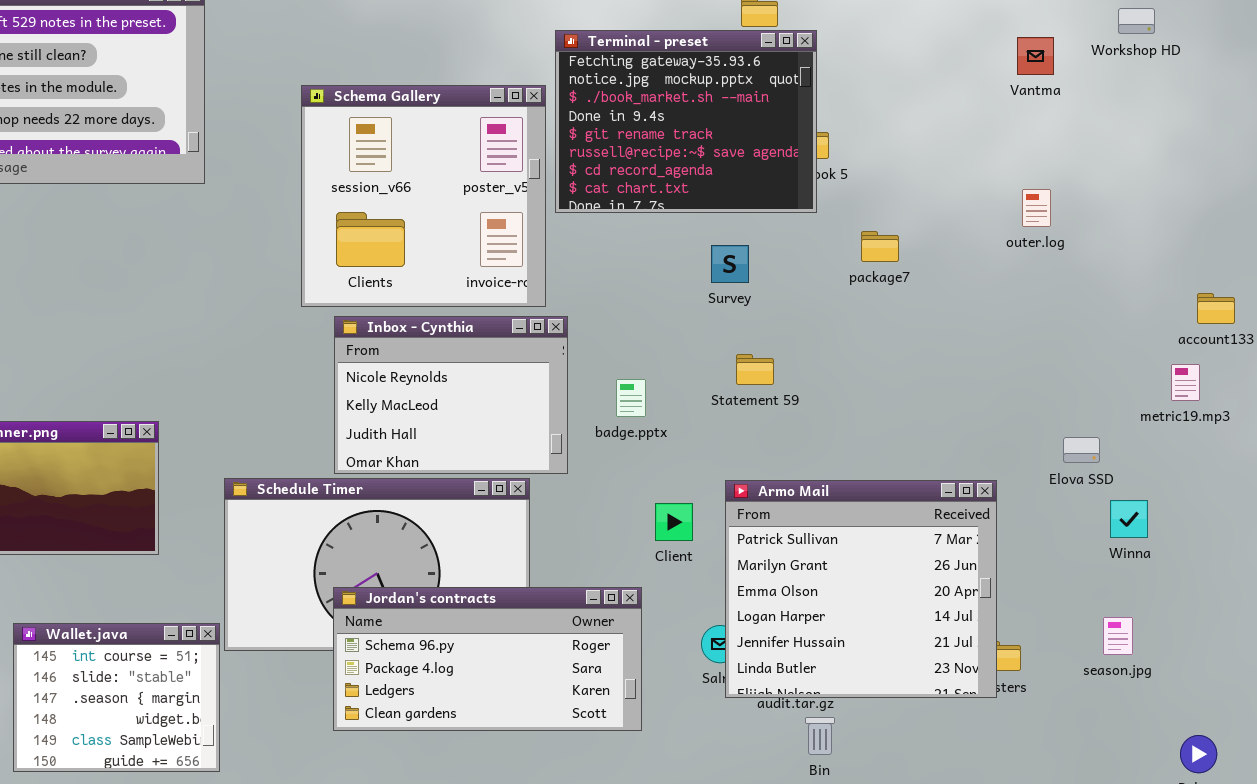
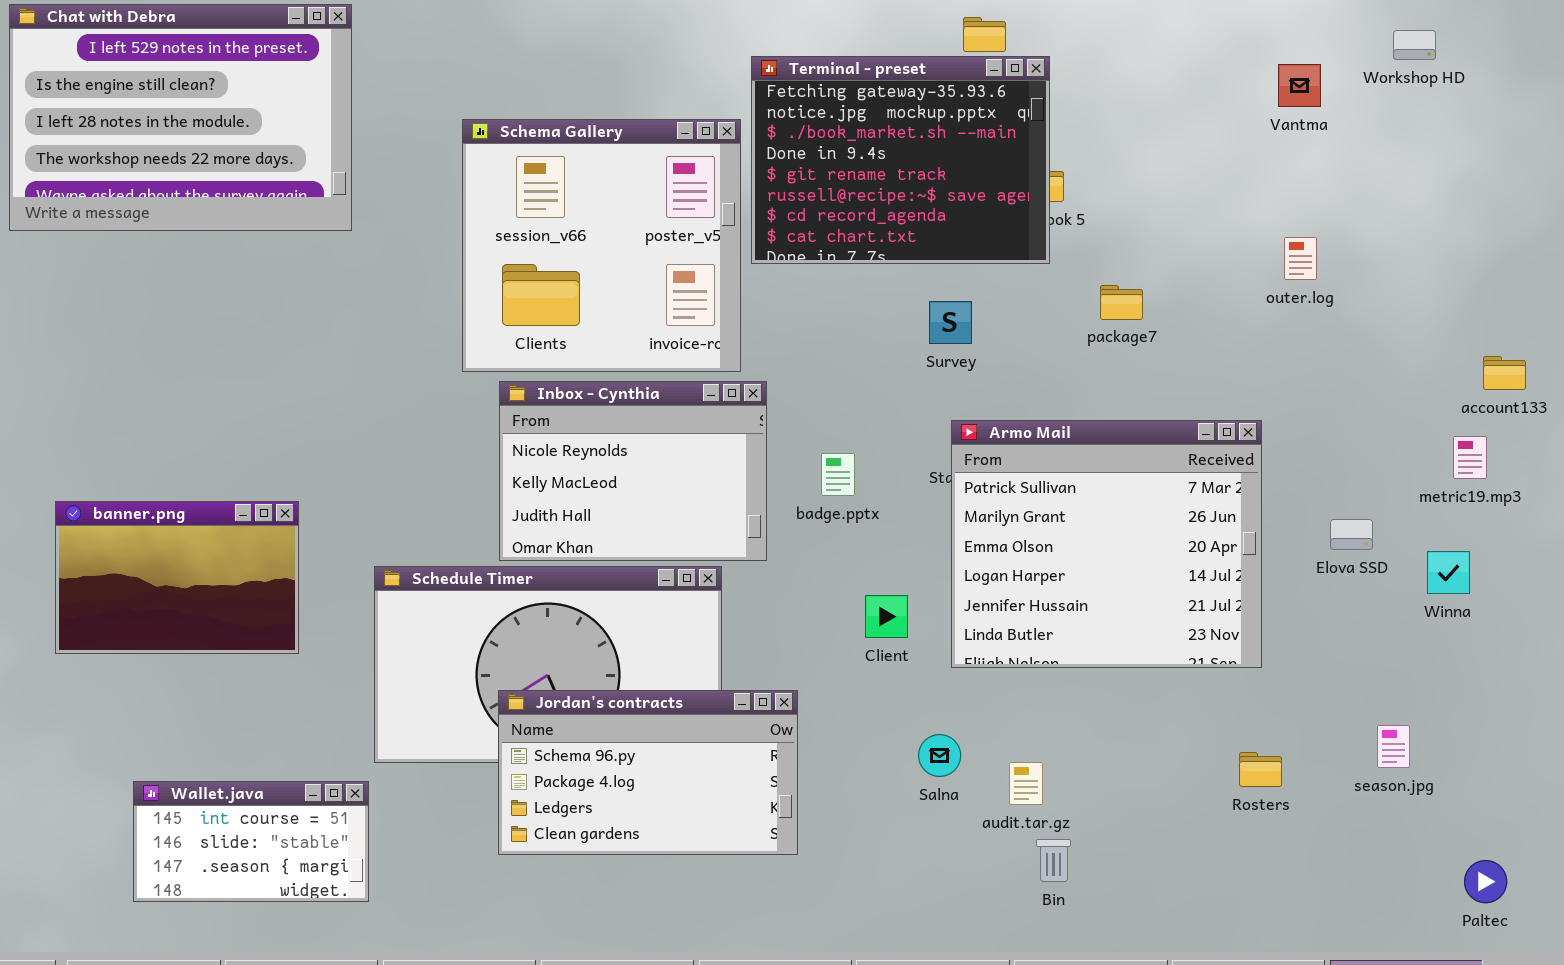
Armo Mail: [725,480,997,698] -> [951,420,1262,668], moved
Winna: [1110,500,1148,538] -> [1427,551,1470,594], moved
Jordan's contracts: [333,587,642,731] -> [498,690,798,855], resized
Wallet.java: [13,623,220,772] -> [133,781,369,902], resized

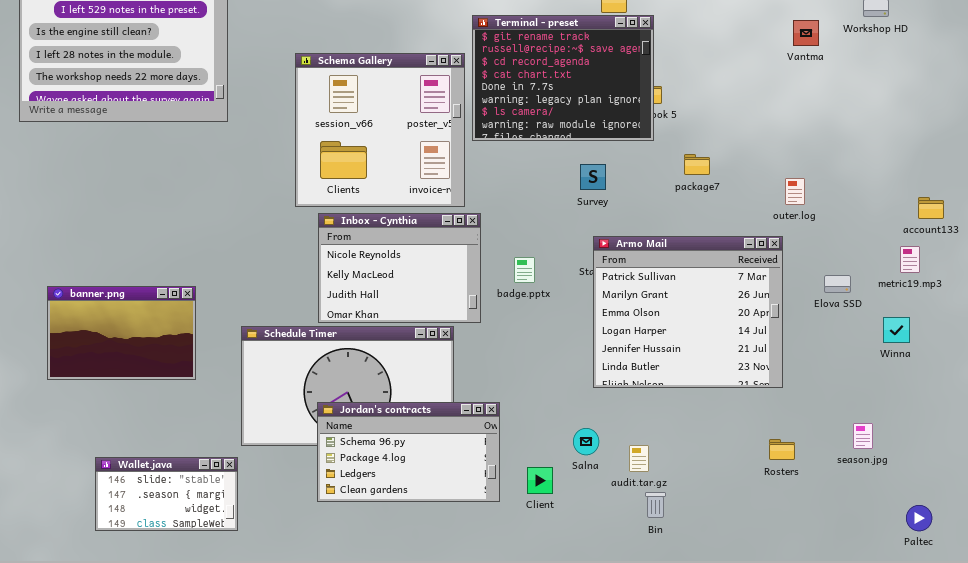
Terminal - preset: [751,56,1050,264] -> [472,15,654,141], scrolled down 4 rows
outer.log: [1284,237,1317,280] -> [785,178,805,205], moved
Elova SSD: [1330,519,1373,550] -> [824,275,851,293], moved
Client: [865,595,908,638] -> [527,467,553,494], moved
Wallet.java: [133,781,369,902] -> [95,457,238,531], scrolled down 1 row

